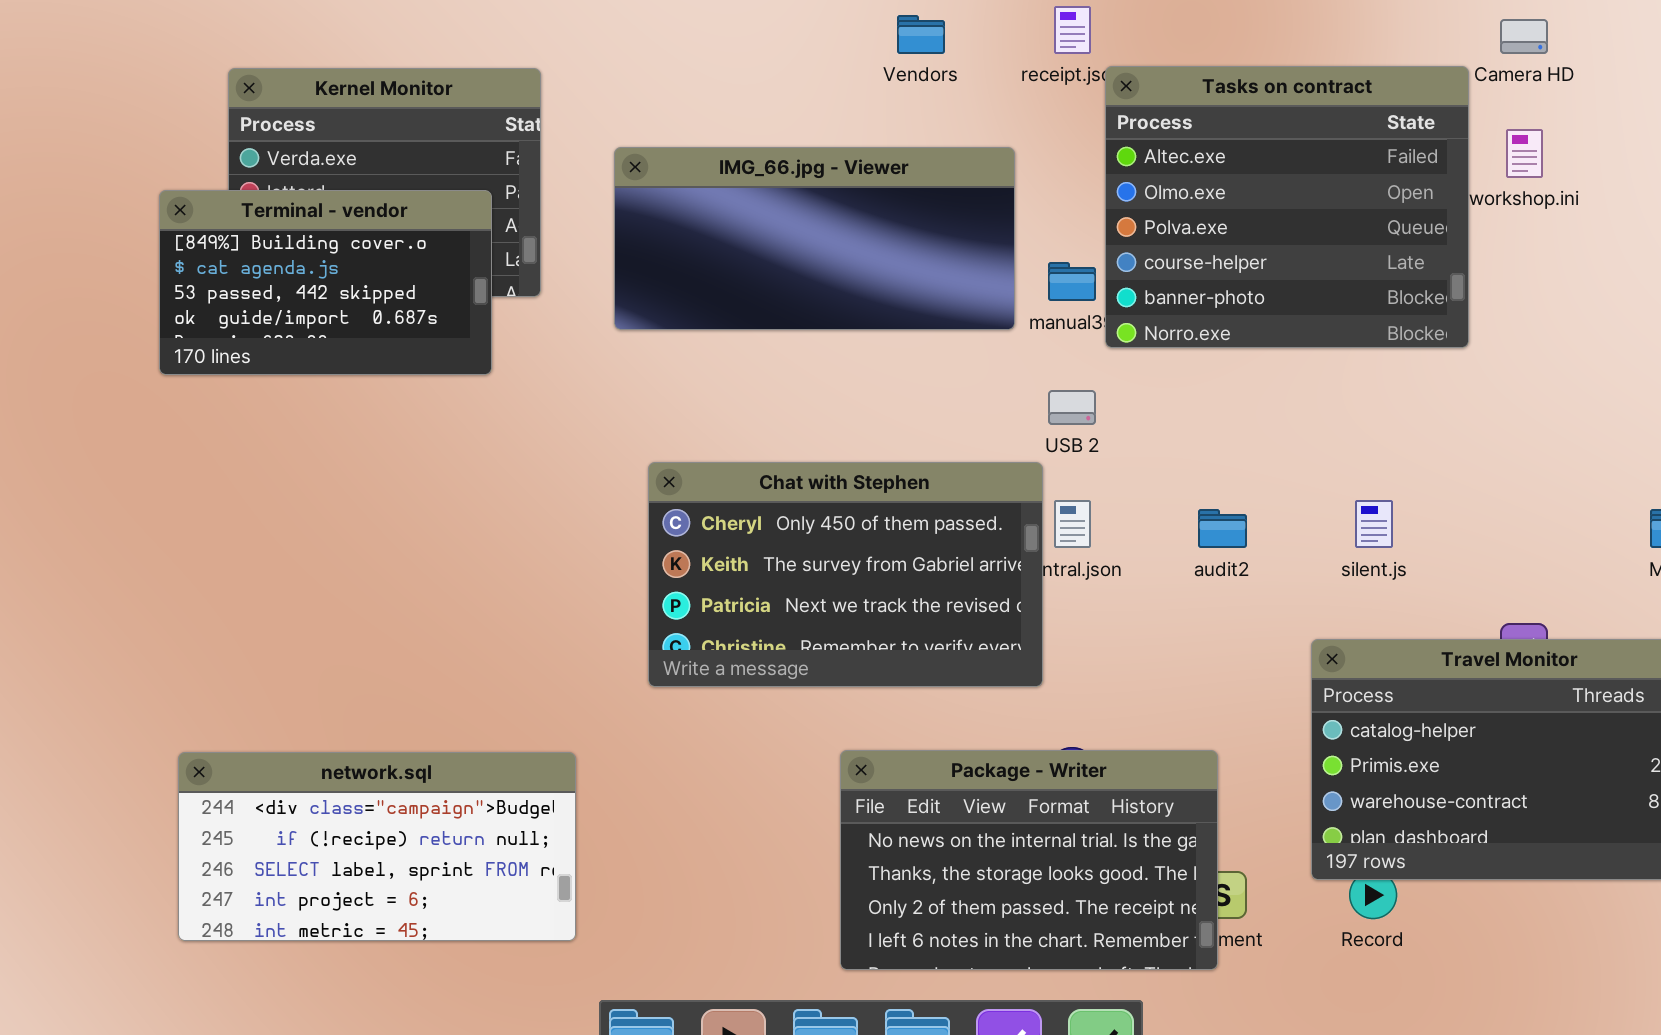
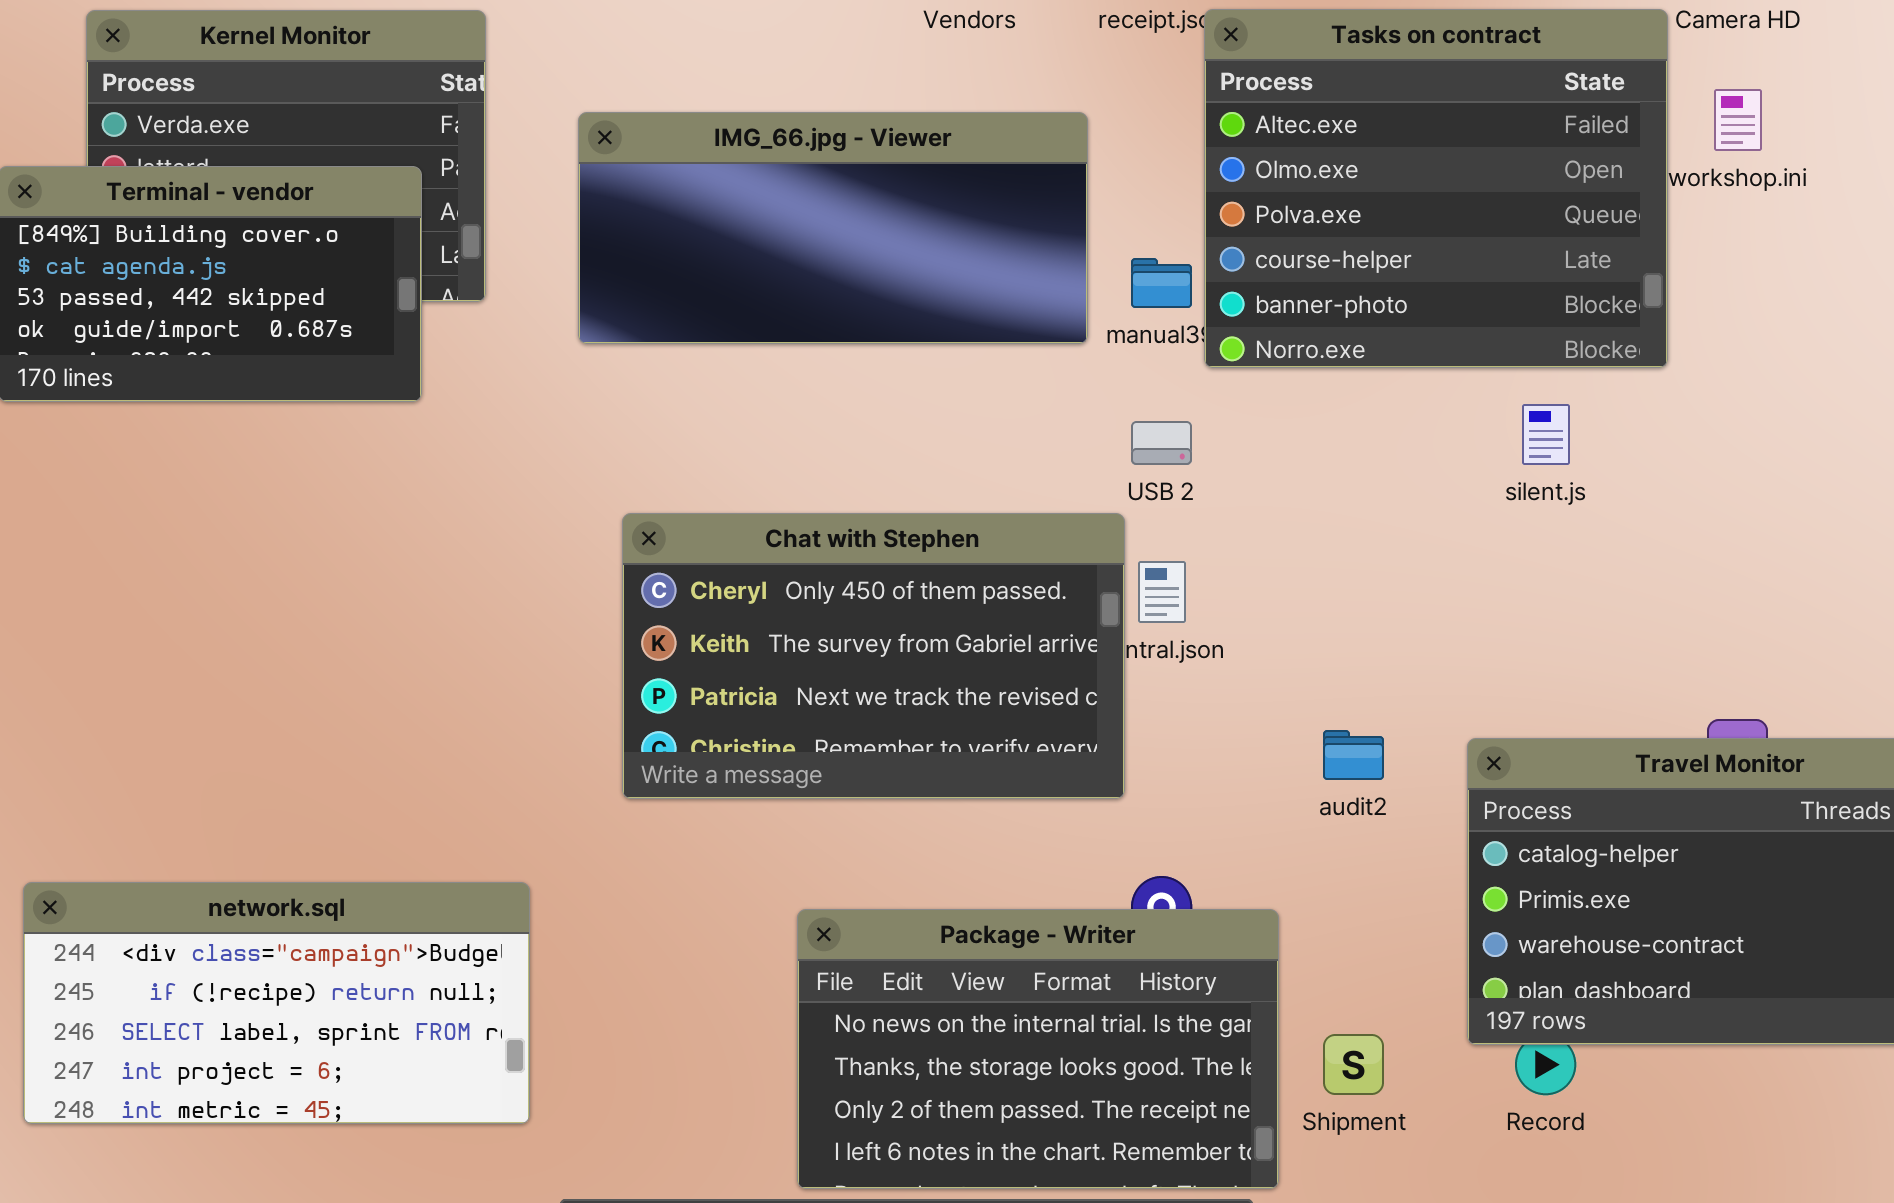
silent.js: [1355,500,1393,548] -> [1522,404,1570,465], moved
audit2: [1198,509,1247,548] -> [1323,730,1384,780], moved
Package - Writer: [840,750,1218,970] -> [797,909,1279,1189], moved

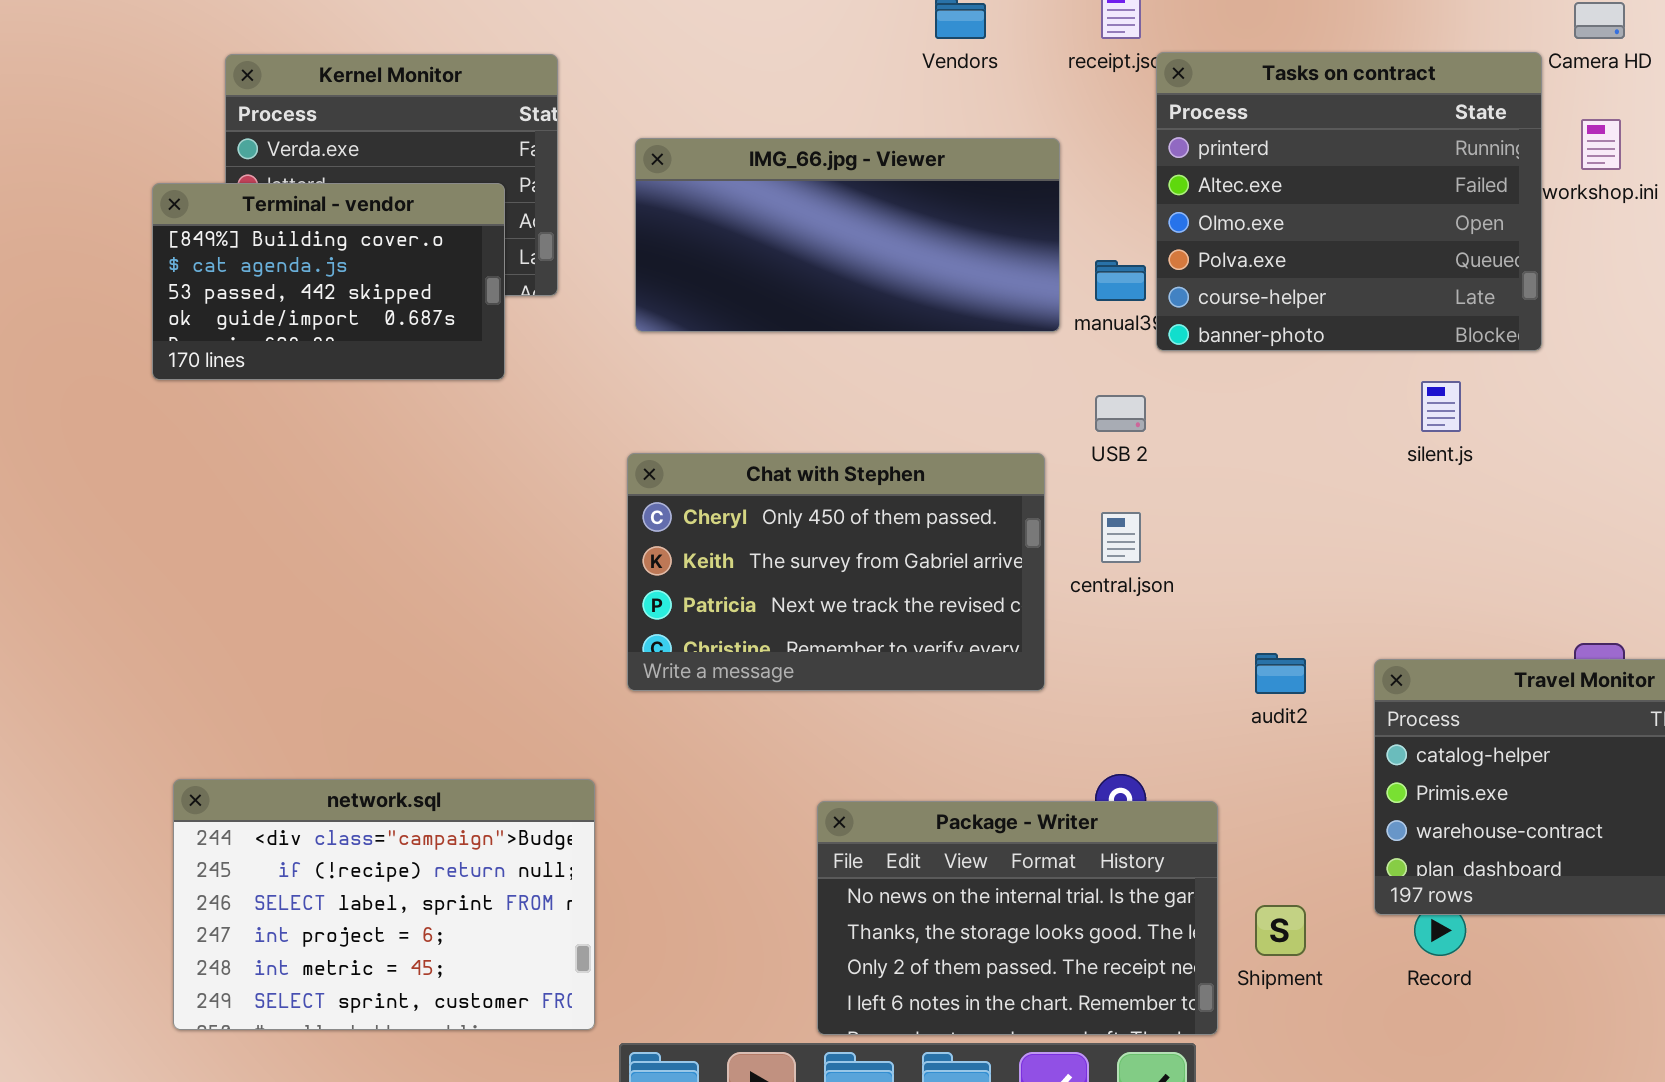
Tasks on contract: [1204,9,1668,368] -> [1156,52,1542,351], scrolled up 1 row
Chat with Stephen: [622,513,1125,799] -> [627,453,1045,691], moved
network.sql: [23,882,530,1124] -> [173,779,595,1030], resized

